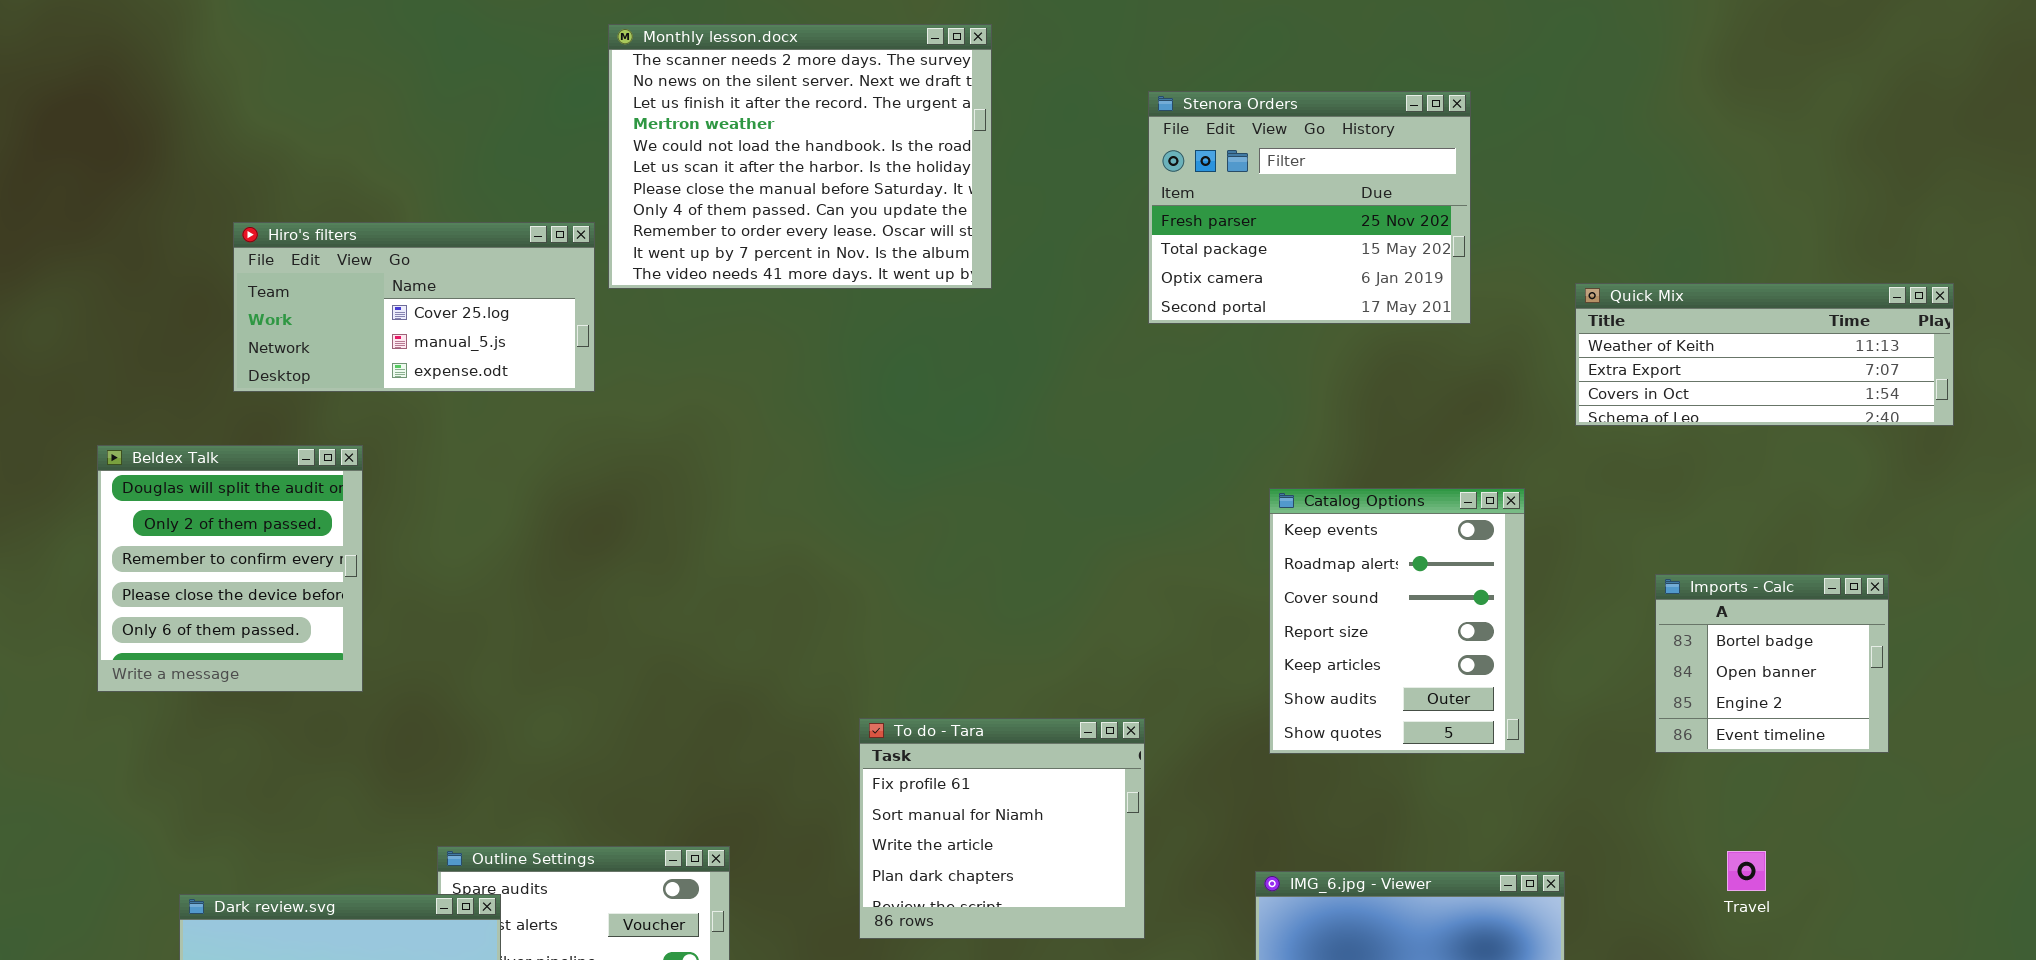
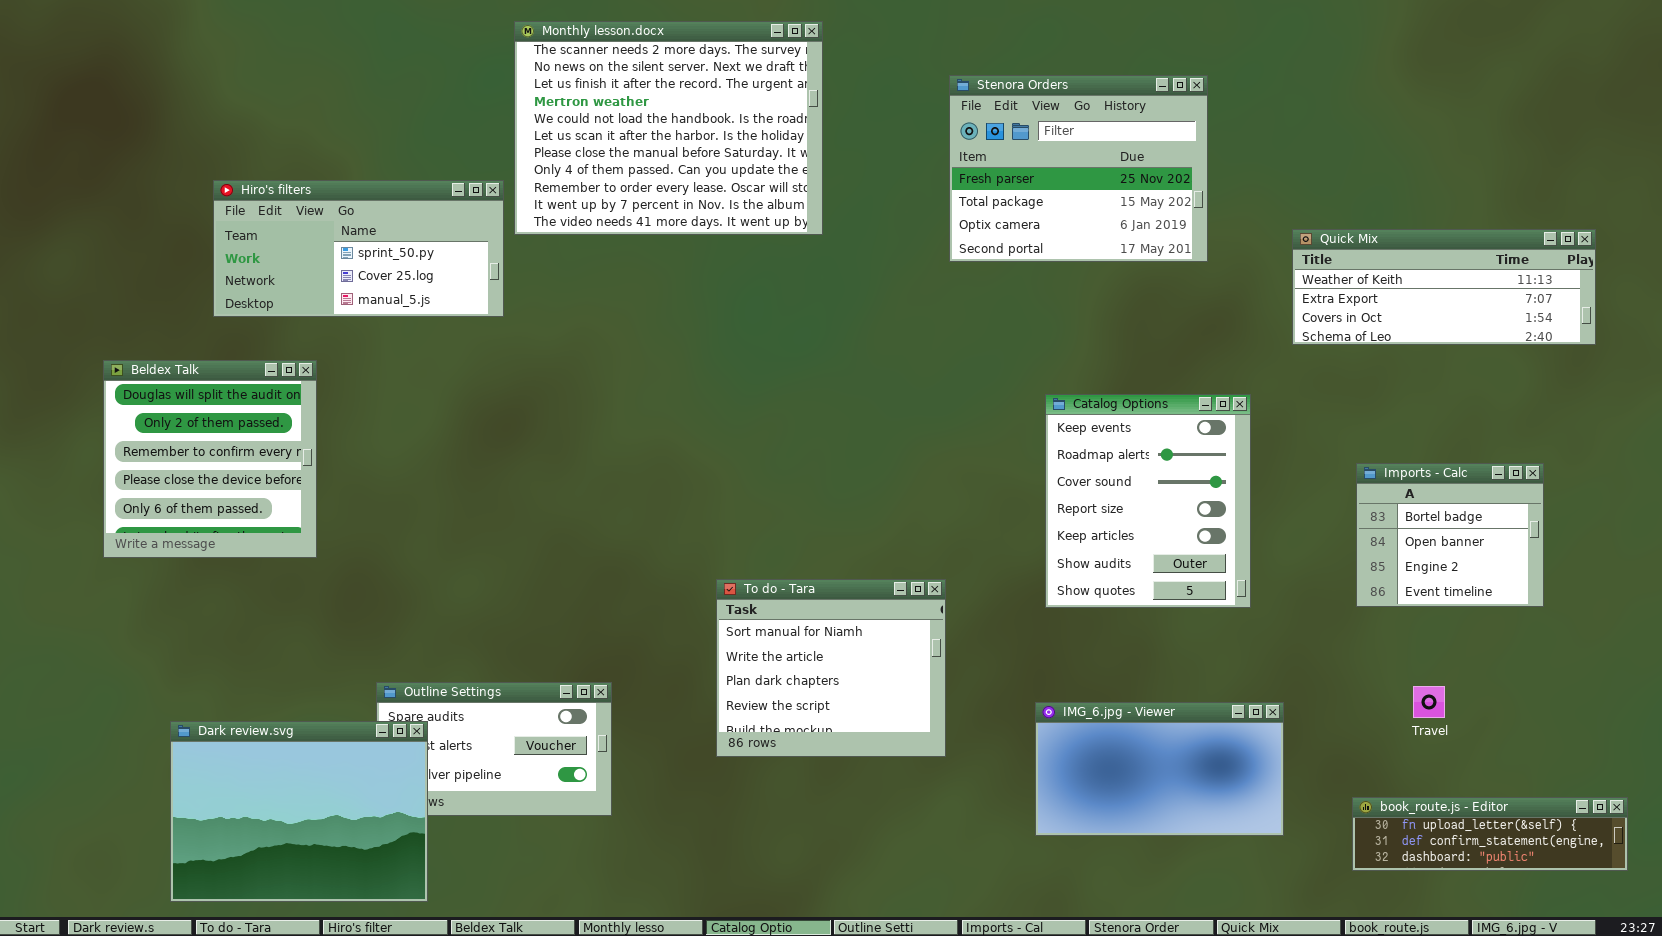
Hiro's filters: [233,222,595,392] -> [213,180,504,317], scrolled up 1 row
To do - Tara: [859,718,1145,939] -> [716,579,946,757], scrolled down 1 row

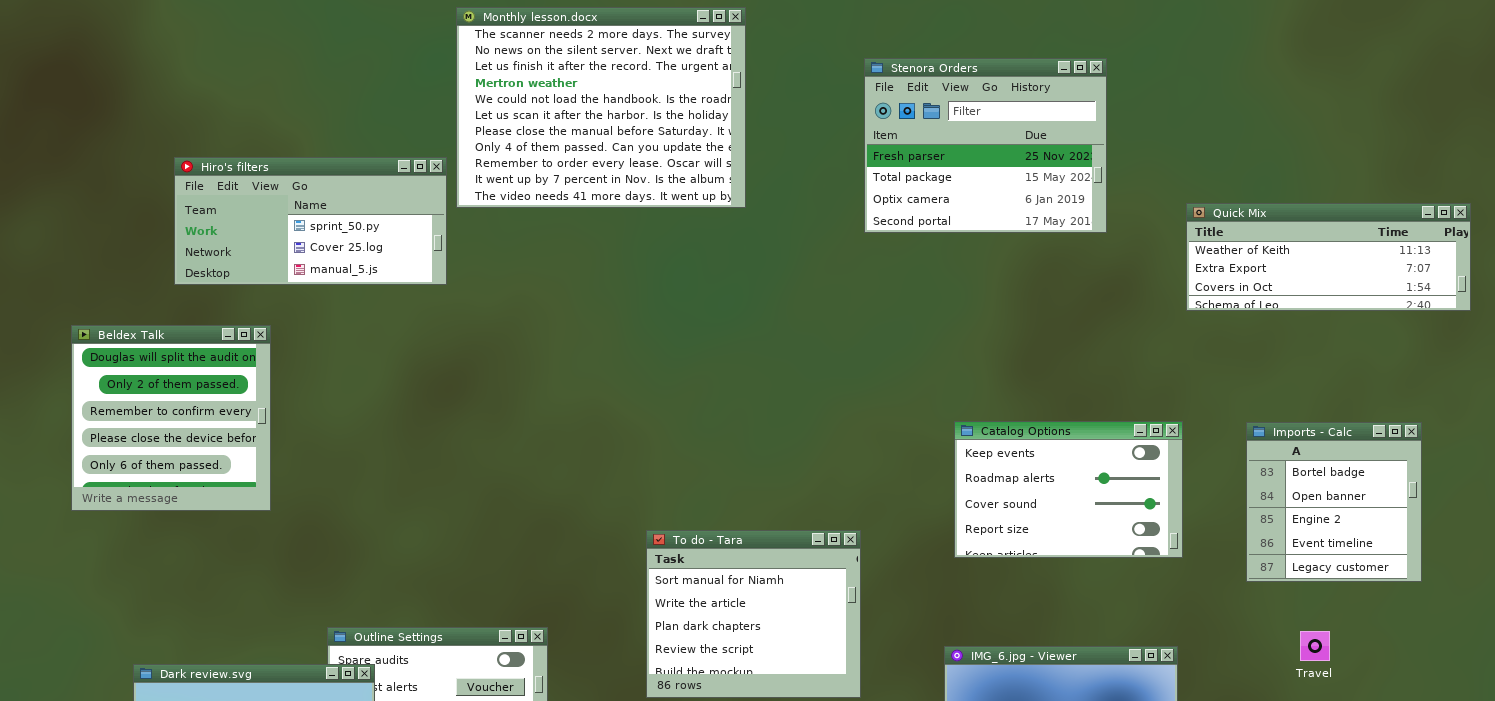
Catalog Options: [1045,394,1251,608] -> [954,421,1183,558], resized
Imports - Calc: [1356,463,1544,607] -> [1246,422,1422,582], resized

